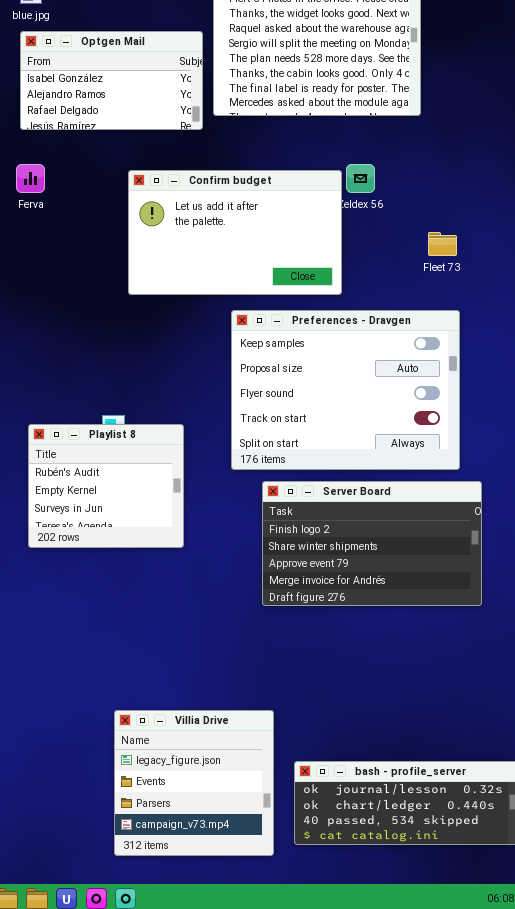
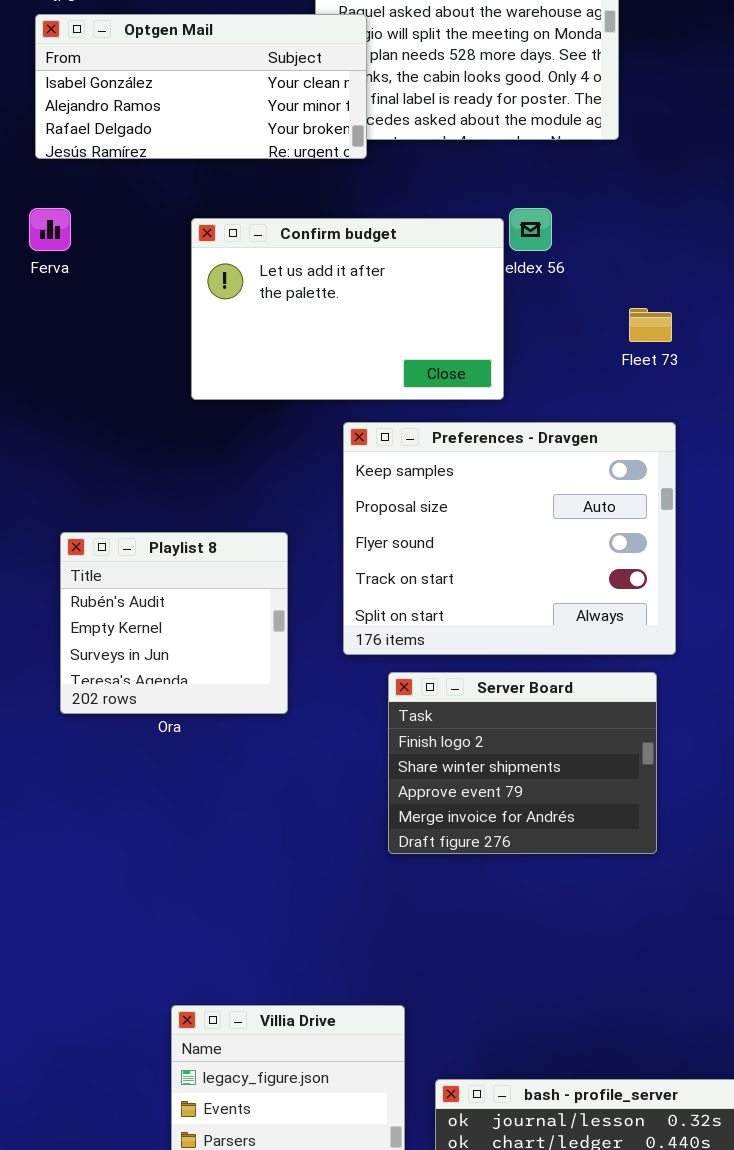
Optgen Mail: [20,31,203,130] -> [35,14,367,159], resized
Playlist 8: [28,424,184,548] -> [60,532,288,714], moved
Server Board: [262,481,482,606] -> [388,672,657,854], resized

